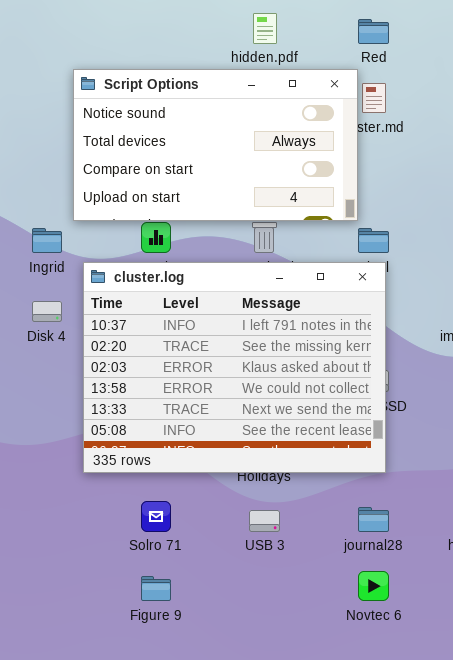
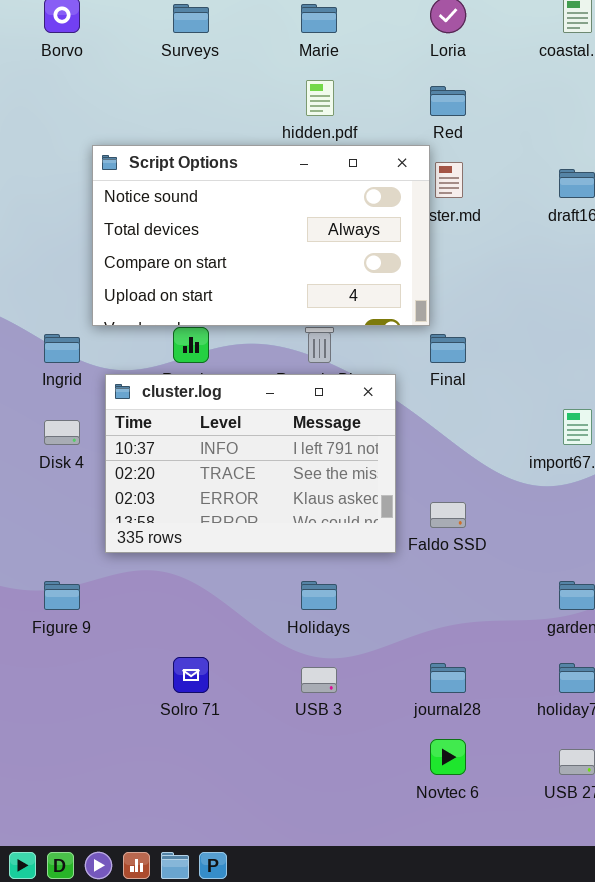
cluster.log: [83,262,386,473] -> [105,374,396,553], resized
Figure 9: [141,576,171,601] -> [44,581,80,610], moved

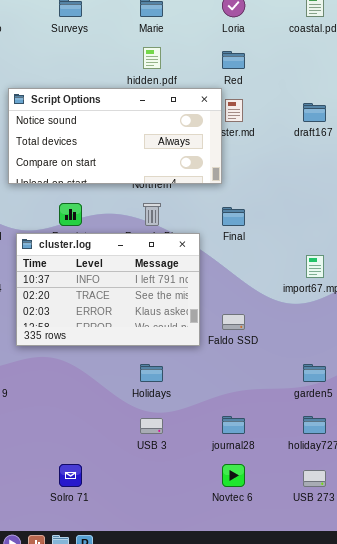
Script Options: [92,145,430,326] -> [8,88,222,184], resized
Solro 71: [173,657,209,693] -> [59,464,82,487], moved

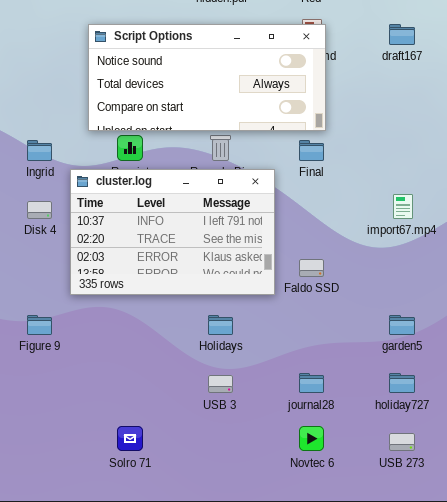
Script Options: [8,88,222,184] -> [88,24,326,131], moved

